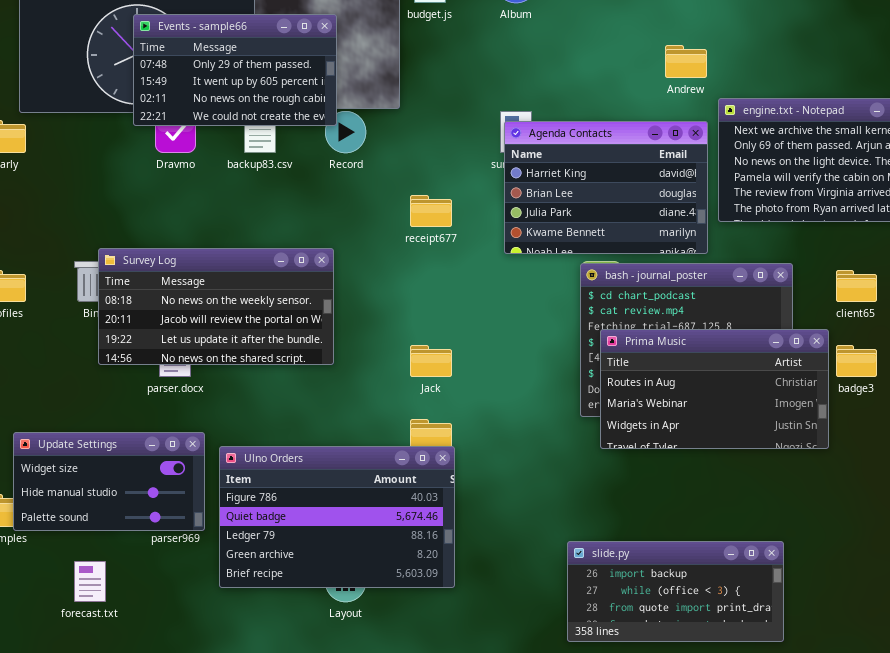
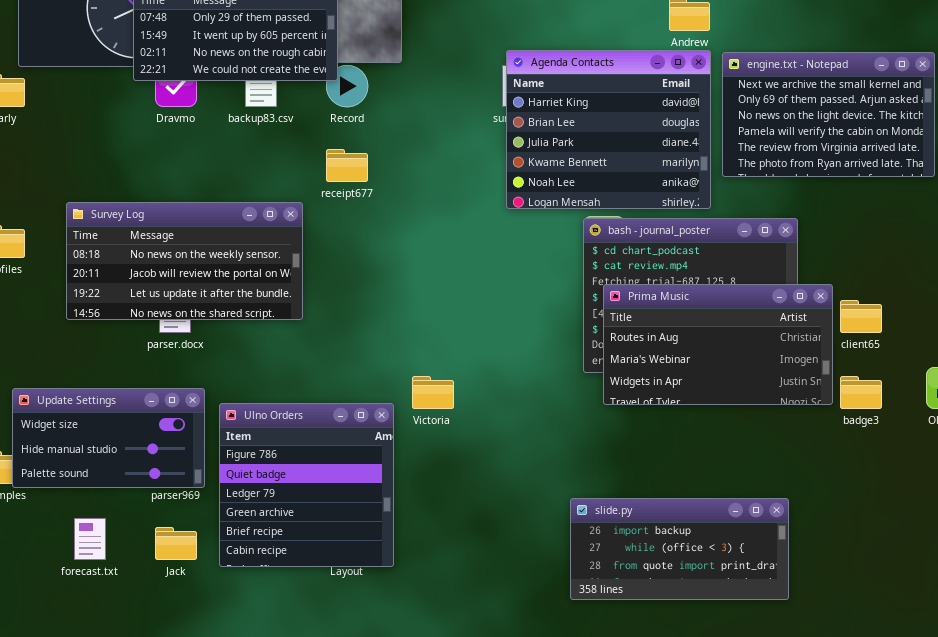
Agenda Contacts: [504,121,708,254] -> [506,50,711,209], resized
receipt677: [410,195,452,227] -> [326,149,368,182], moved
Survey Log: [98,248,334,365] -> [66,202,303,320], moved
client65: [836,270,877,302] -> [840,300,882,333], moved
Jack: [410,345,452,377] -> [155,527,197,560], moved
badge3: [836,345,877,377] -> [840,376,882,409], moved
Ulno Orders: [219,446,455,588] -> [219,403,394,567], resized

